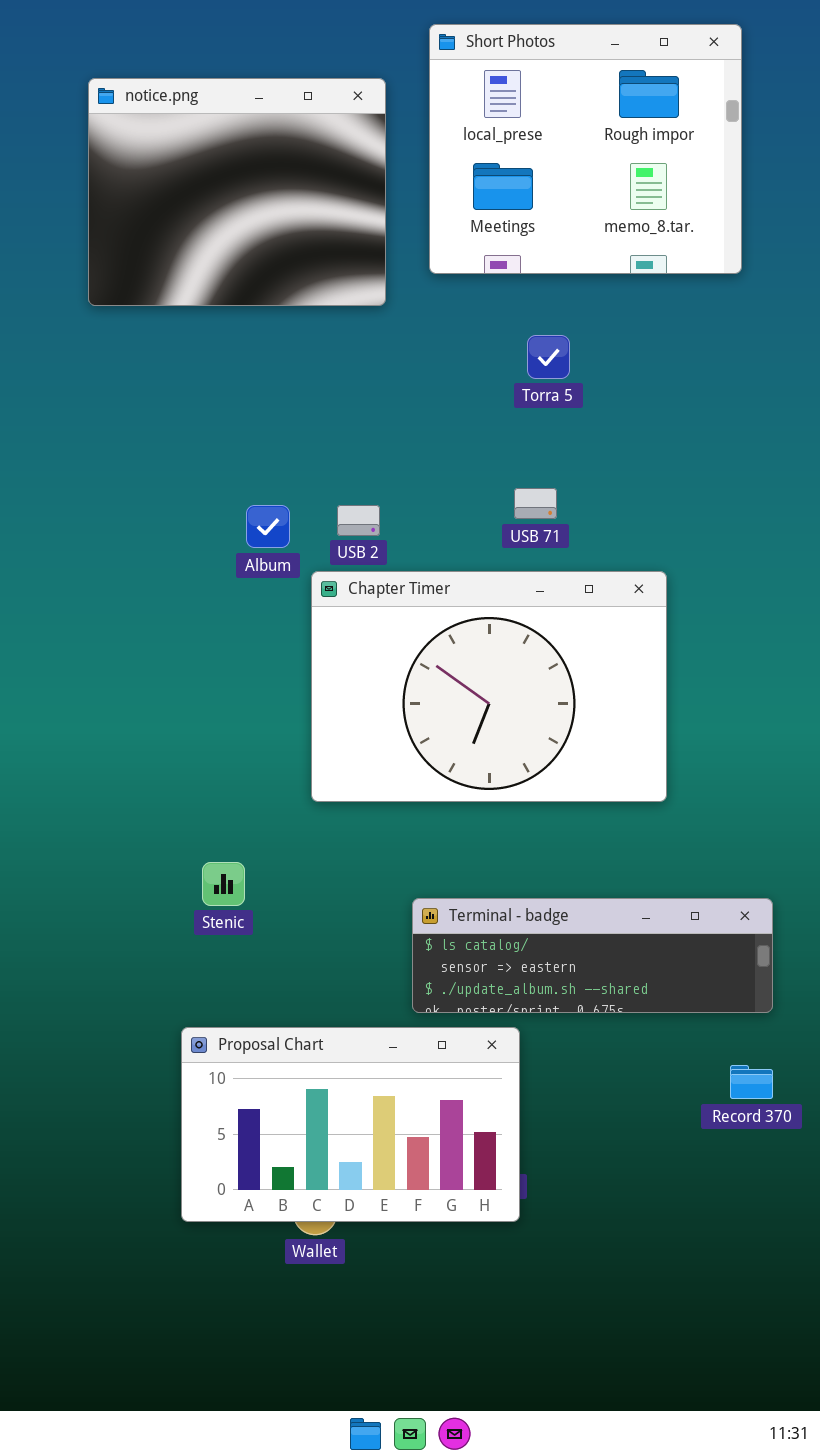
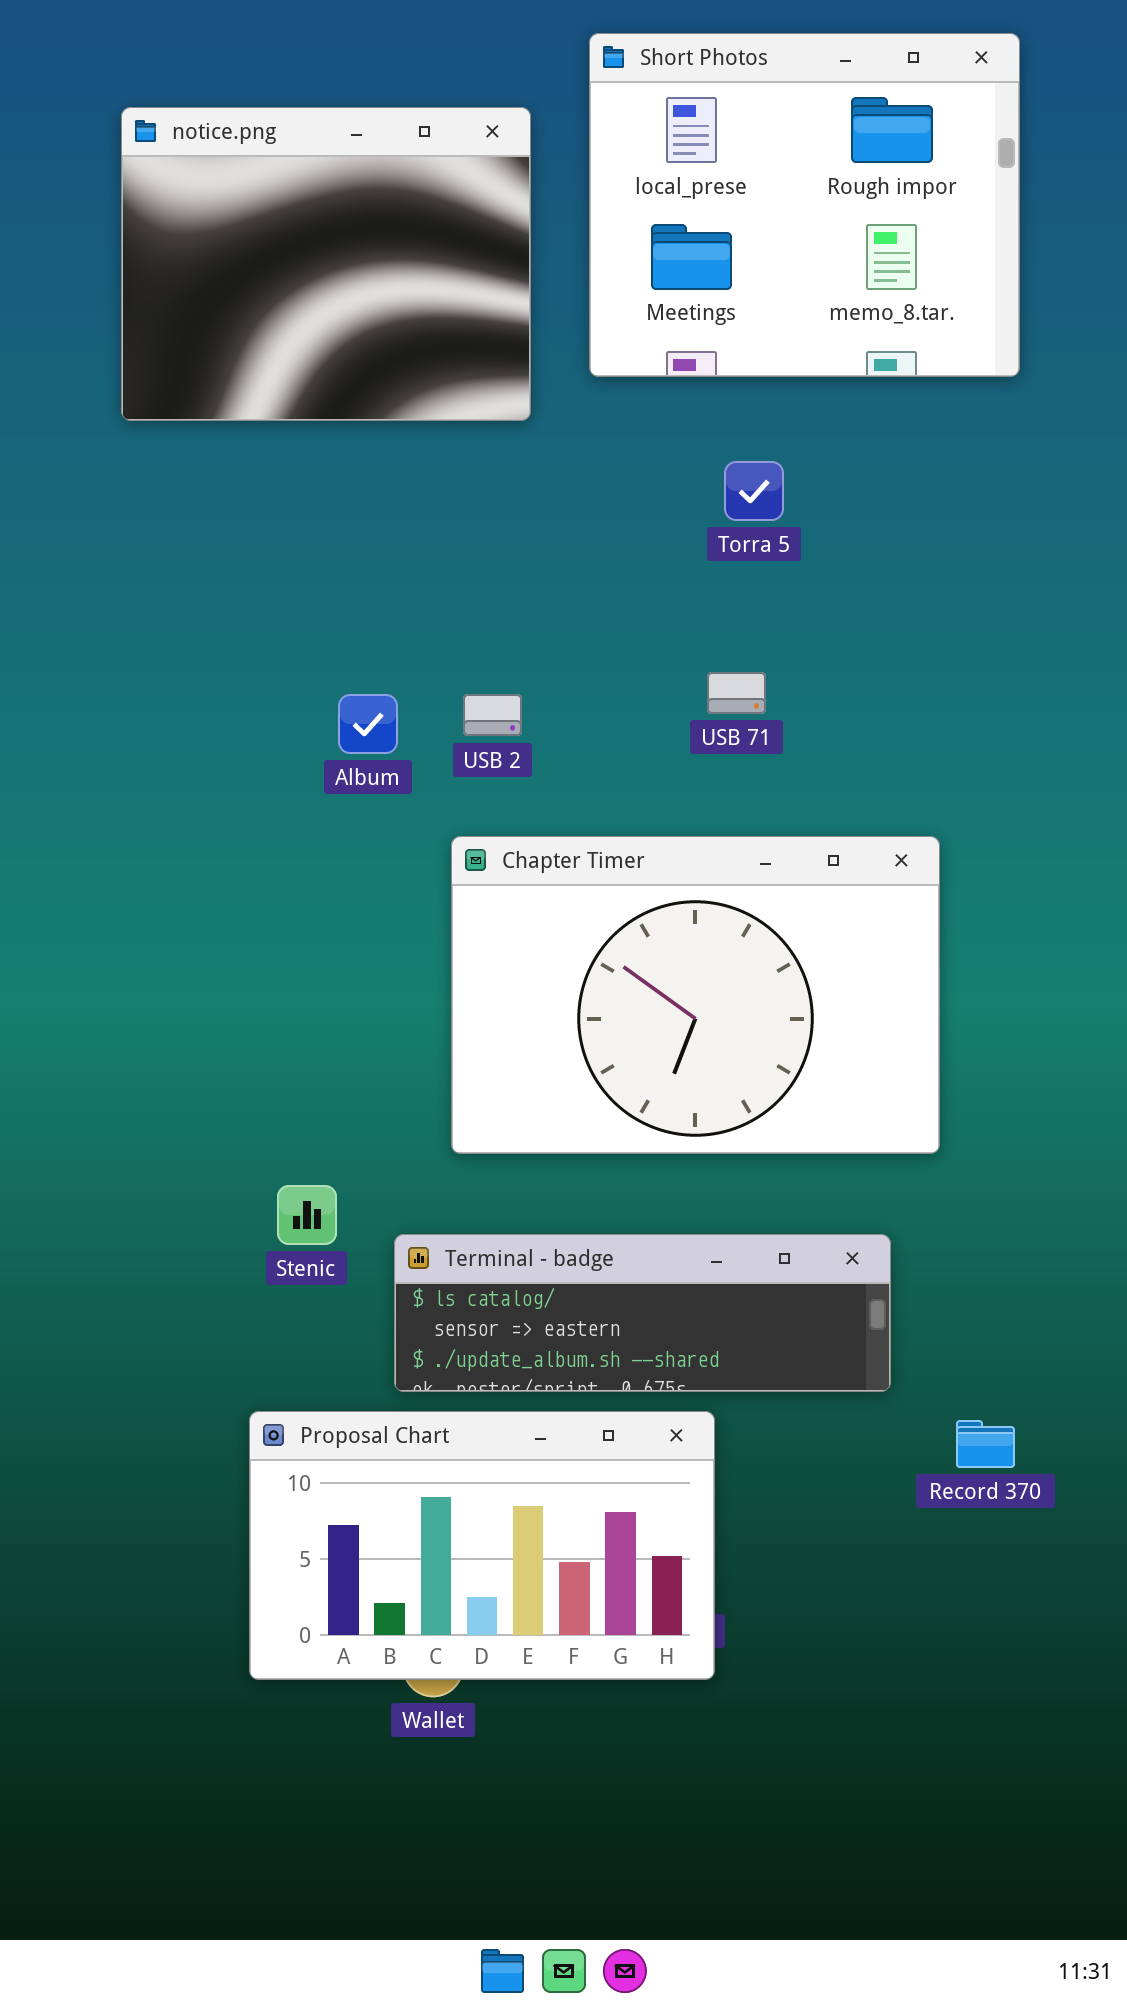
Chapter Timer: [311,571,667,802] -> [451,836,940,1154], moved
Terminal - badge: [412,898,773,1013] -> [394,1234,891,1392], moved
Record 370: [730,1065,773,1099] -> [956,1420,1015,1468], moved

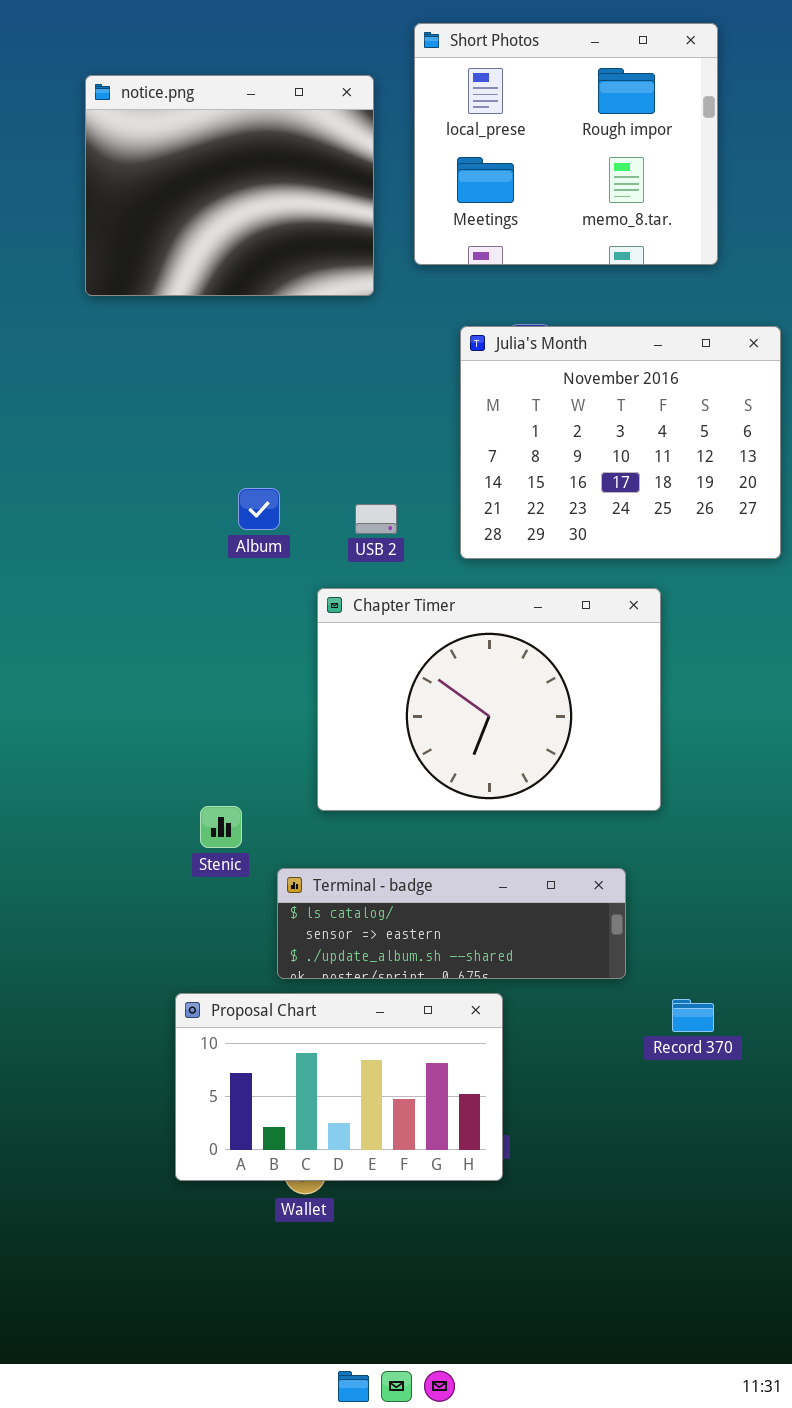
Julia's Month: none -> [460,326,781,559], opened
USB 2: [463,694,522,736] -> [355,504,397,534], moved
Stenic: [277,1185,337,1245] -> [200,806,242,848], moved

